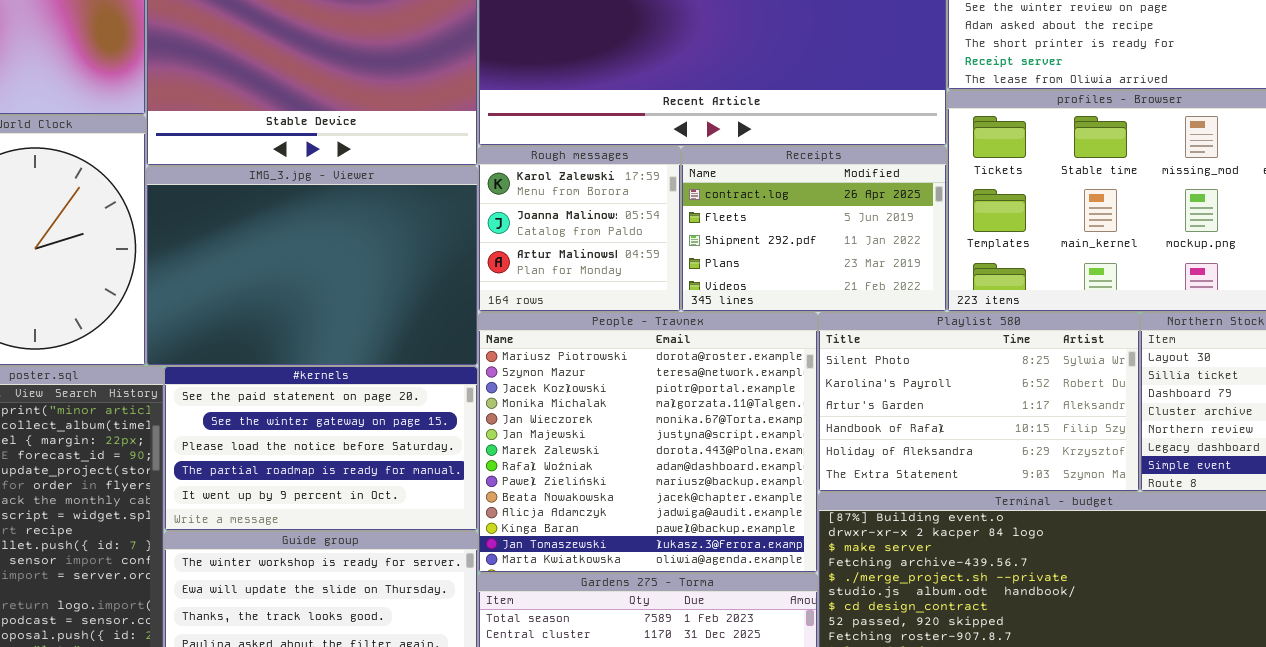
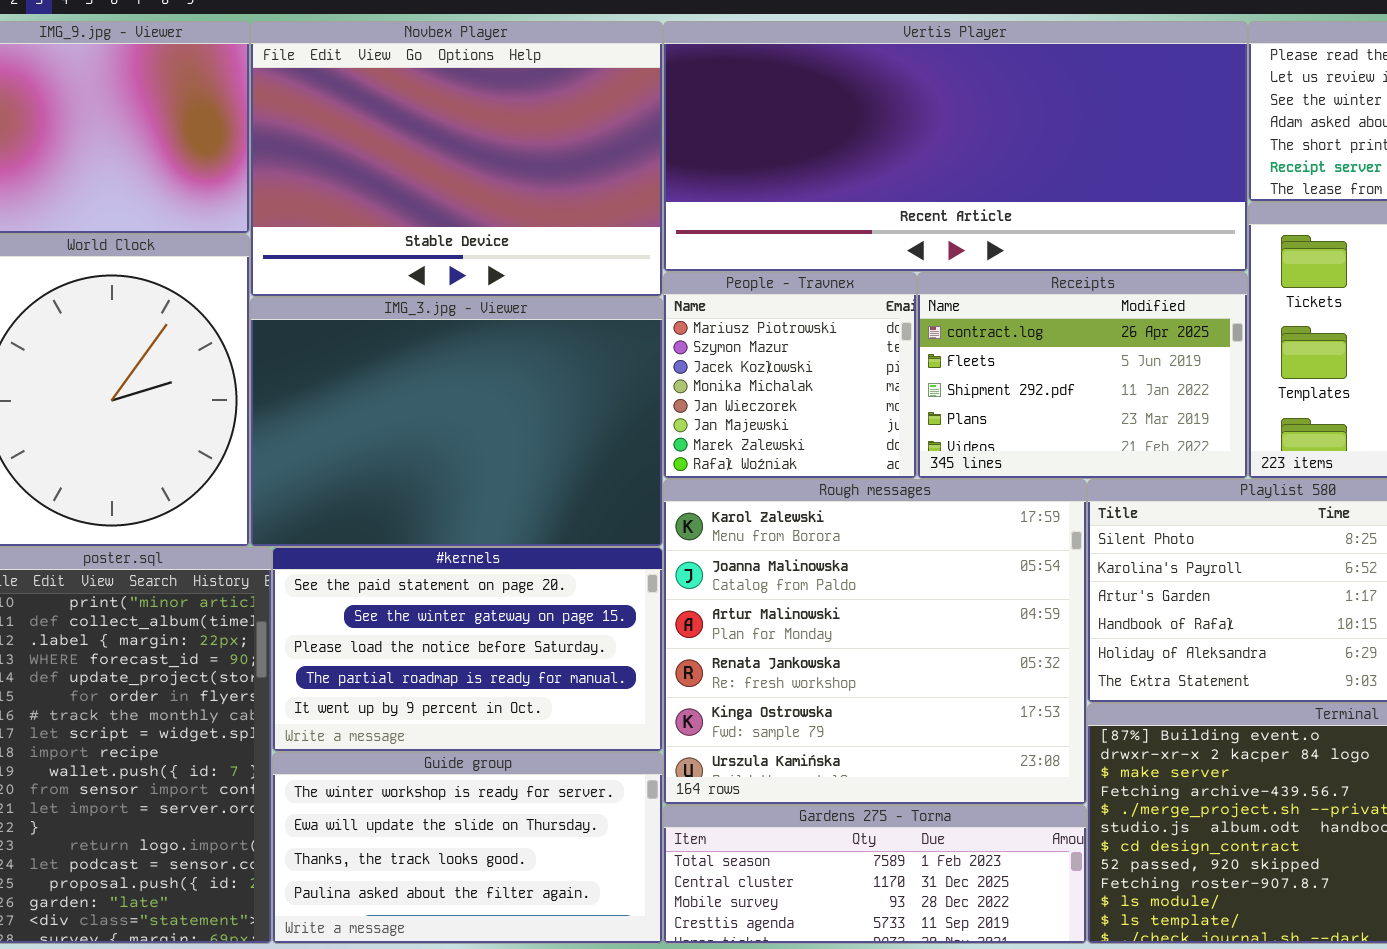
Rough messages: [478,146,681,312] -> [663,479,1087,805], moved, resized
People - Travnex: [478,312,818,573] -> [663,272,917,479], moved, resized

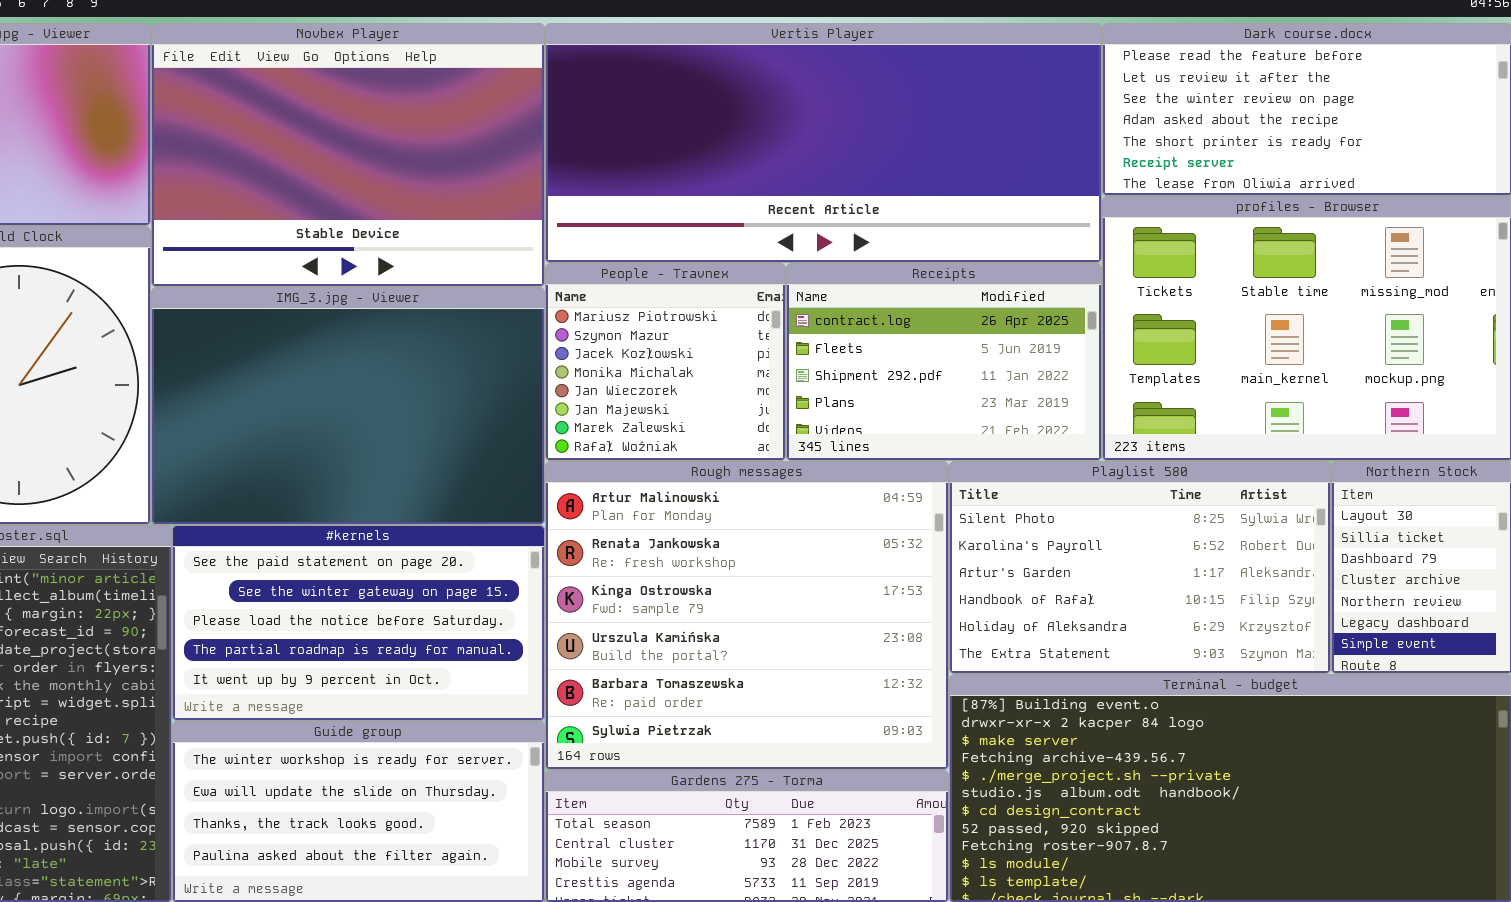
Rough messages: [663,479,1087,805] -> [545,461,949,770], scrolled down 2 rows

